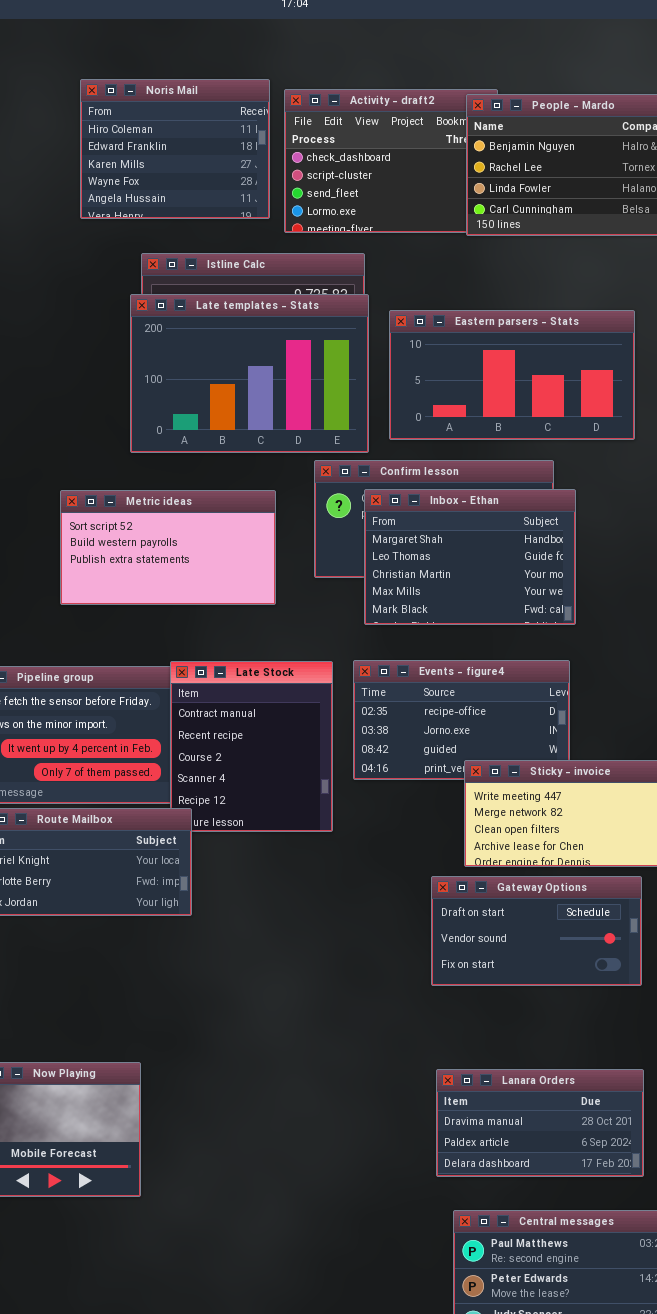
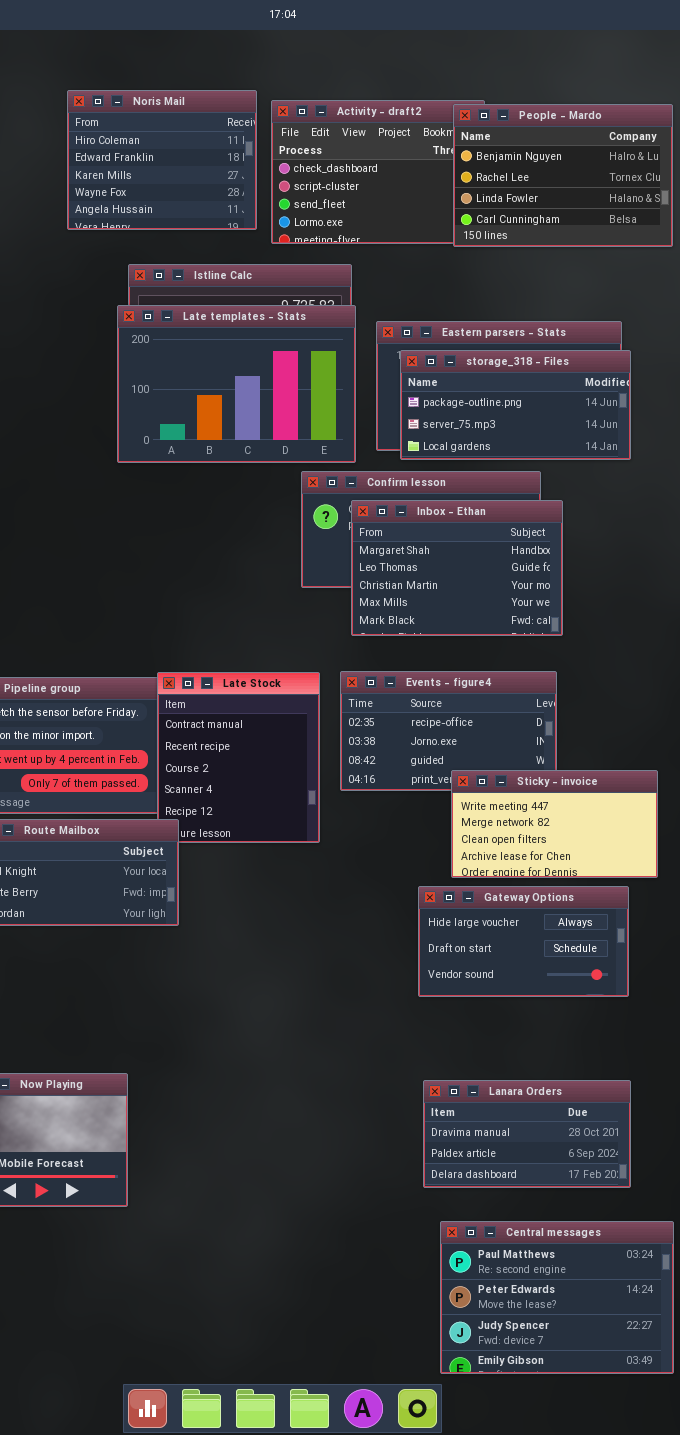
storage_318 - Files: none -> [400,350,631,460], opened
Metric ideas: [60,490,276,605] -> none, closed
Gateway Options: [431,876,642,986] -> [418,886,629,997], scrolled up 1 row

